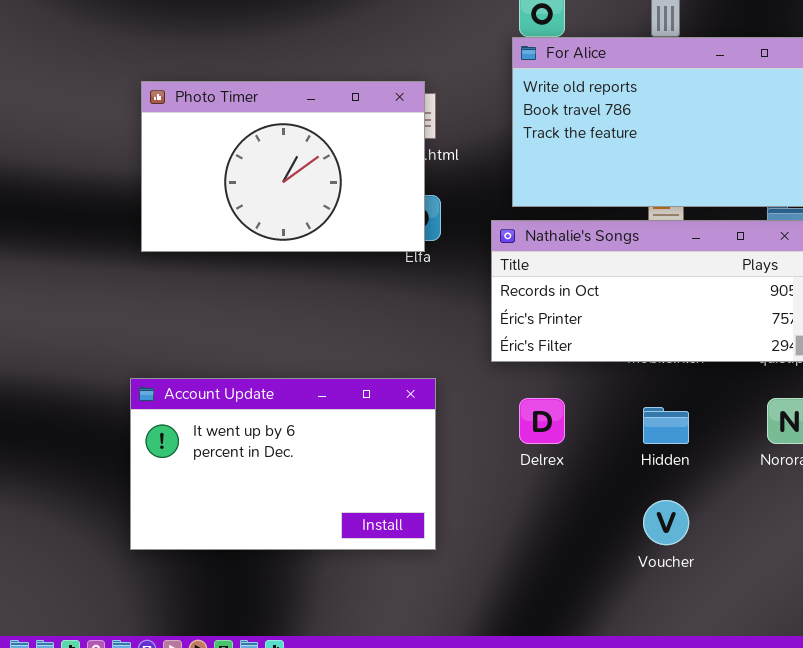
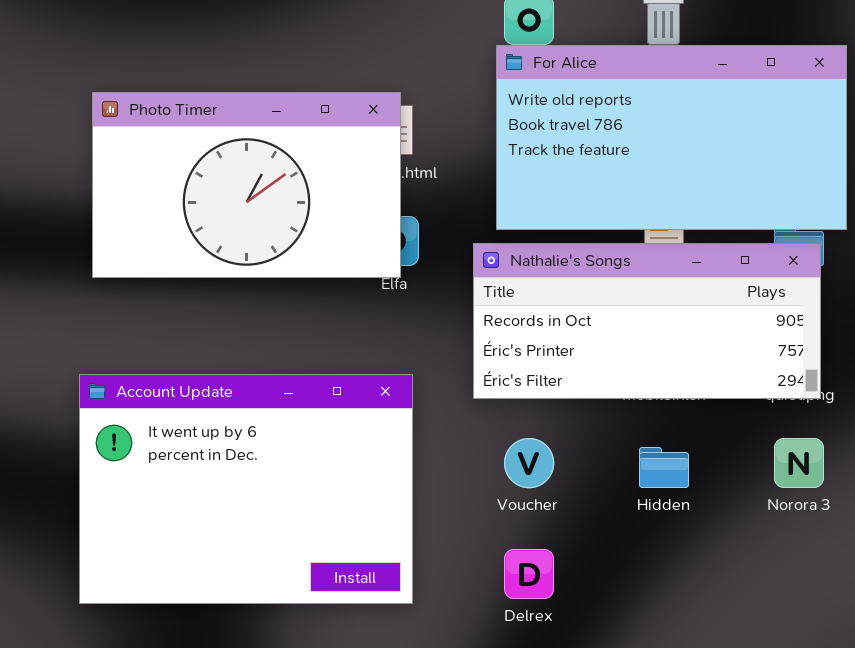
Account Update: [130,378,436,550] -> [79,374,413,604], resized
Delrex: [519,398,565,444] -> [504,549,554,599], moved
Voucher: [643,500,689,545] -> [504,438,554,488], moved

